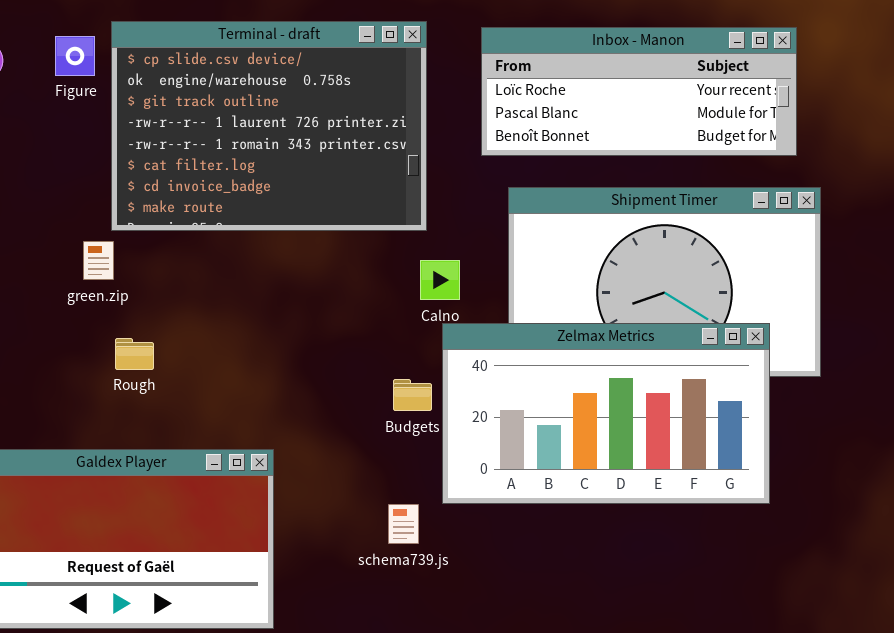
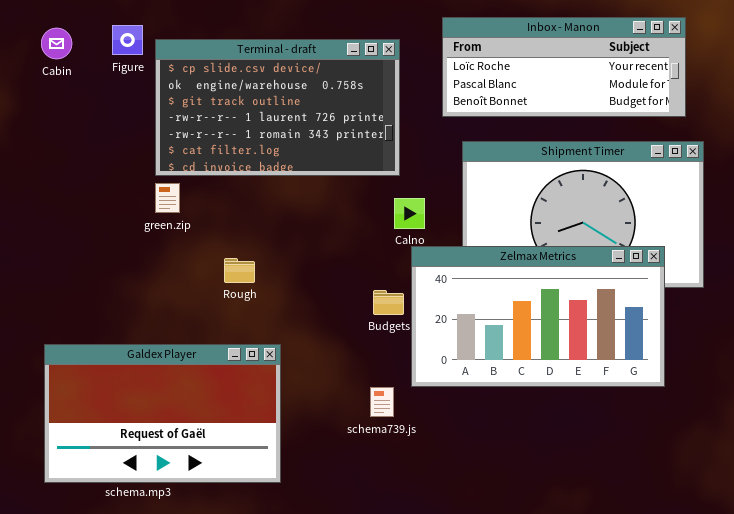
Terminal - draft: [111,21,427,231] -> [155,39,400,176], resized
green.zip: [83,241,114,280] -> [155,183,180,213], moved
Rough: [115,338,154,370] -> [224,258,255,283], moved

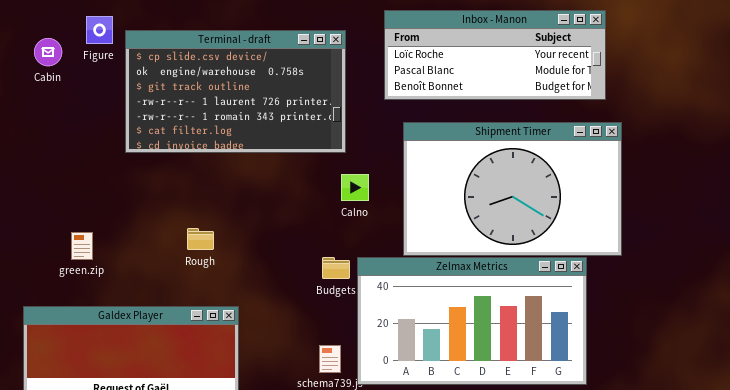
Cabin: [41,28,72,59] -> [34,38,62,66], moved
green.zip: [155,183,180,213] -> [71,232,93,260], moved
Zelmax Metrics: [411,246,665,387] -> [357,257,587,385], moved

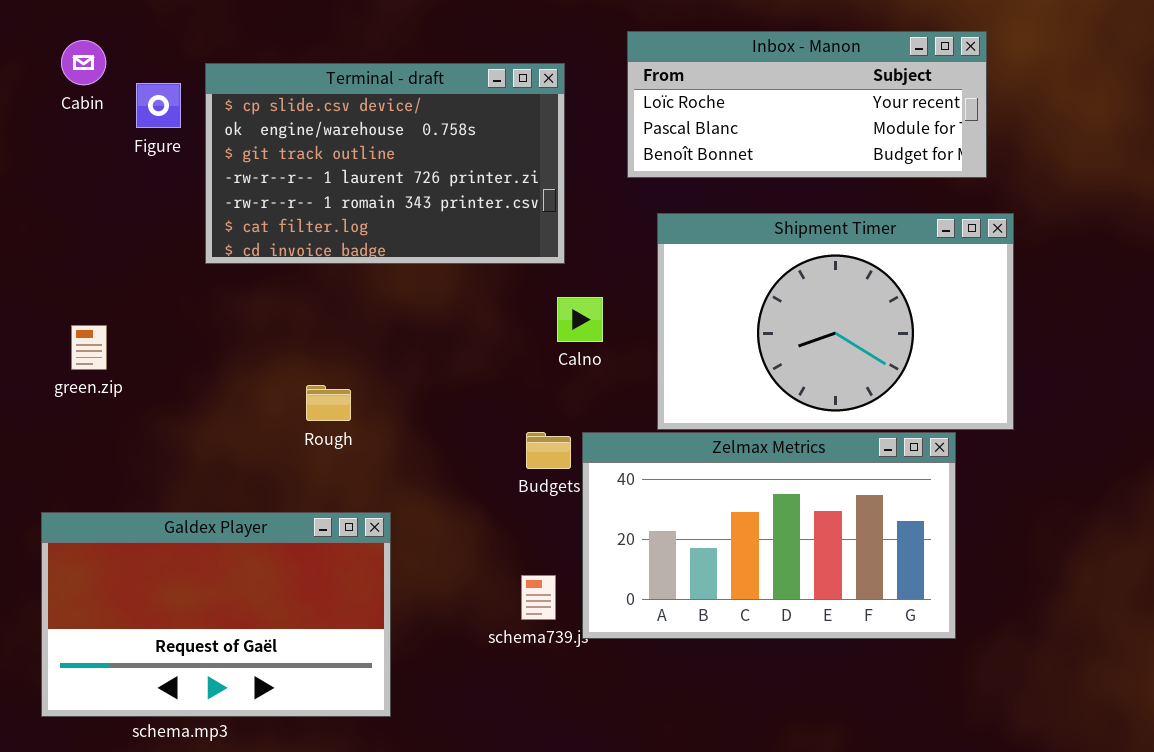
Figure: [86,16,113,44] -> [136,83,181,128], moved
Cabin: [34,38,62,66] -> [61,40,106,85], moved
green.zip: [71,232,93,260] -> [71,325,107,370], moved

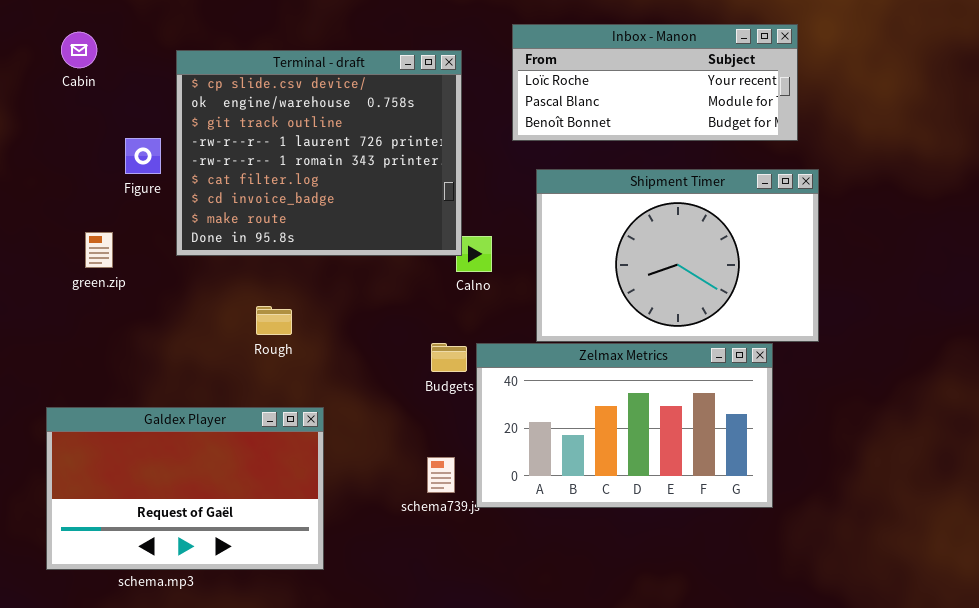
Terminal - draft: [205,63,565,264] -> [176,50,462,256], resized
Figure: [136,83,181,128] -> [125,138,161,174], moved
green.zip: [71,325,107,370] -> [85,232,113,268], moved

